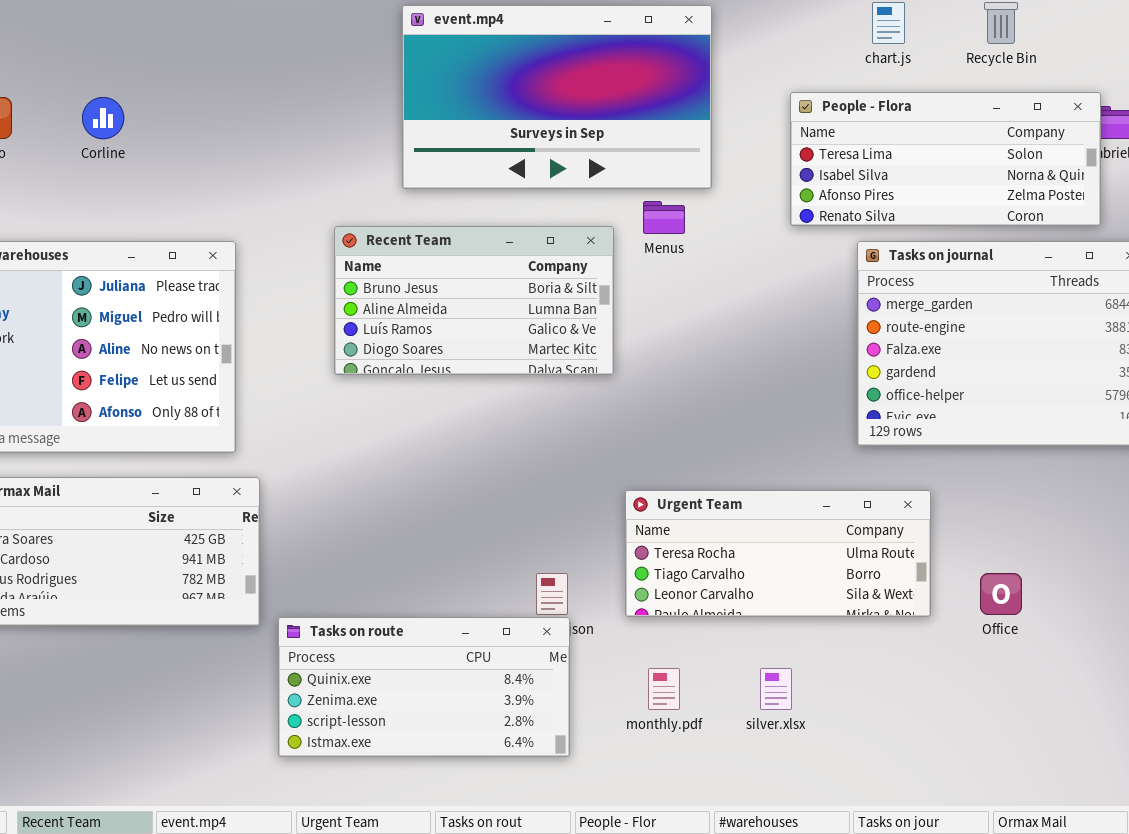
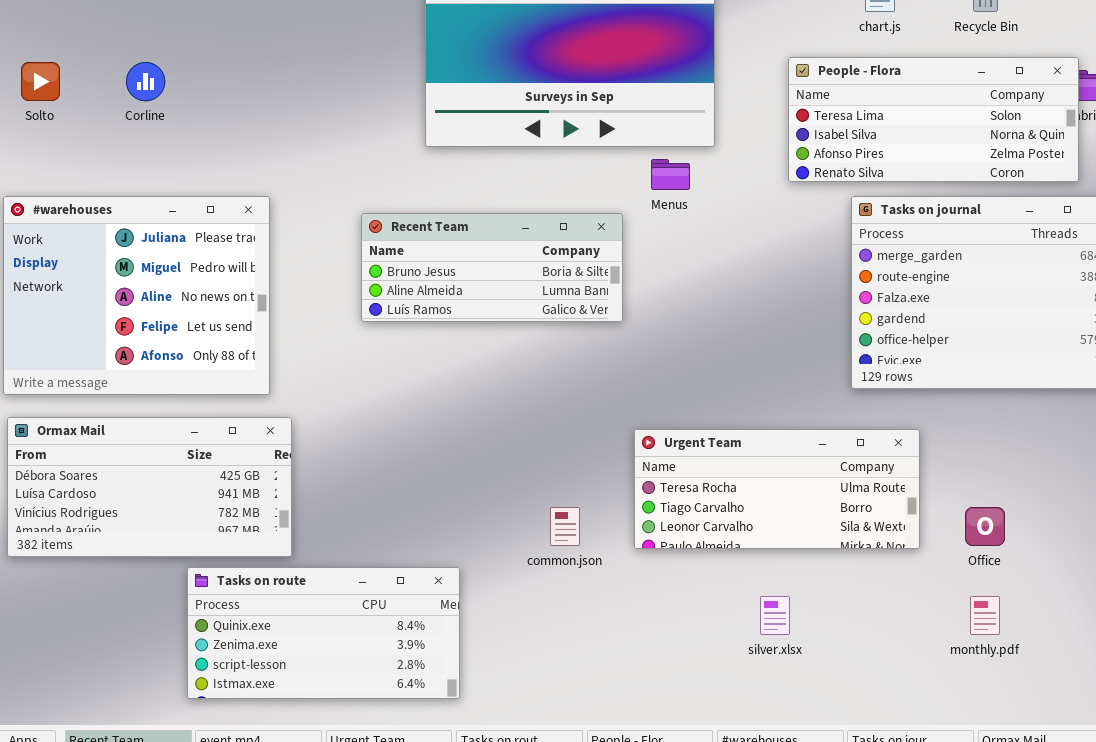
Recent Team: [334,226,614,375] -> [361,213,623,322], resized
Tasks on route: [278,617,570,757] -> [187,567,460,699], moved
monthly.pdf: [648,668,680,710] -> [970,596,1000,635], moved

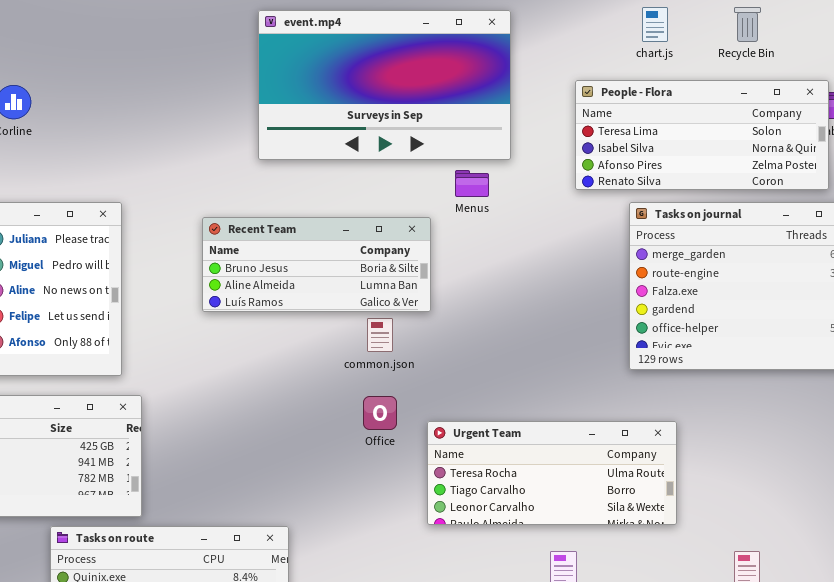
Urgent Team: [634,429,920,549] -> [427,421,677,525], moved
common.json: [550,507,580,546] -> [367,318,393,352], moved
Office: [965,507,1005,546] -> [363,396,397,430], moved

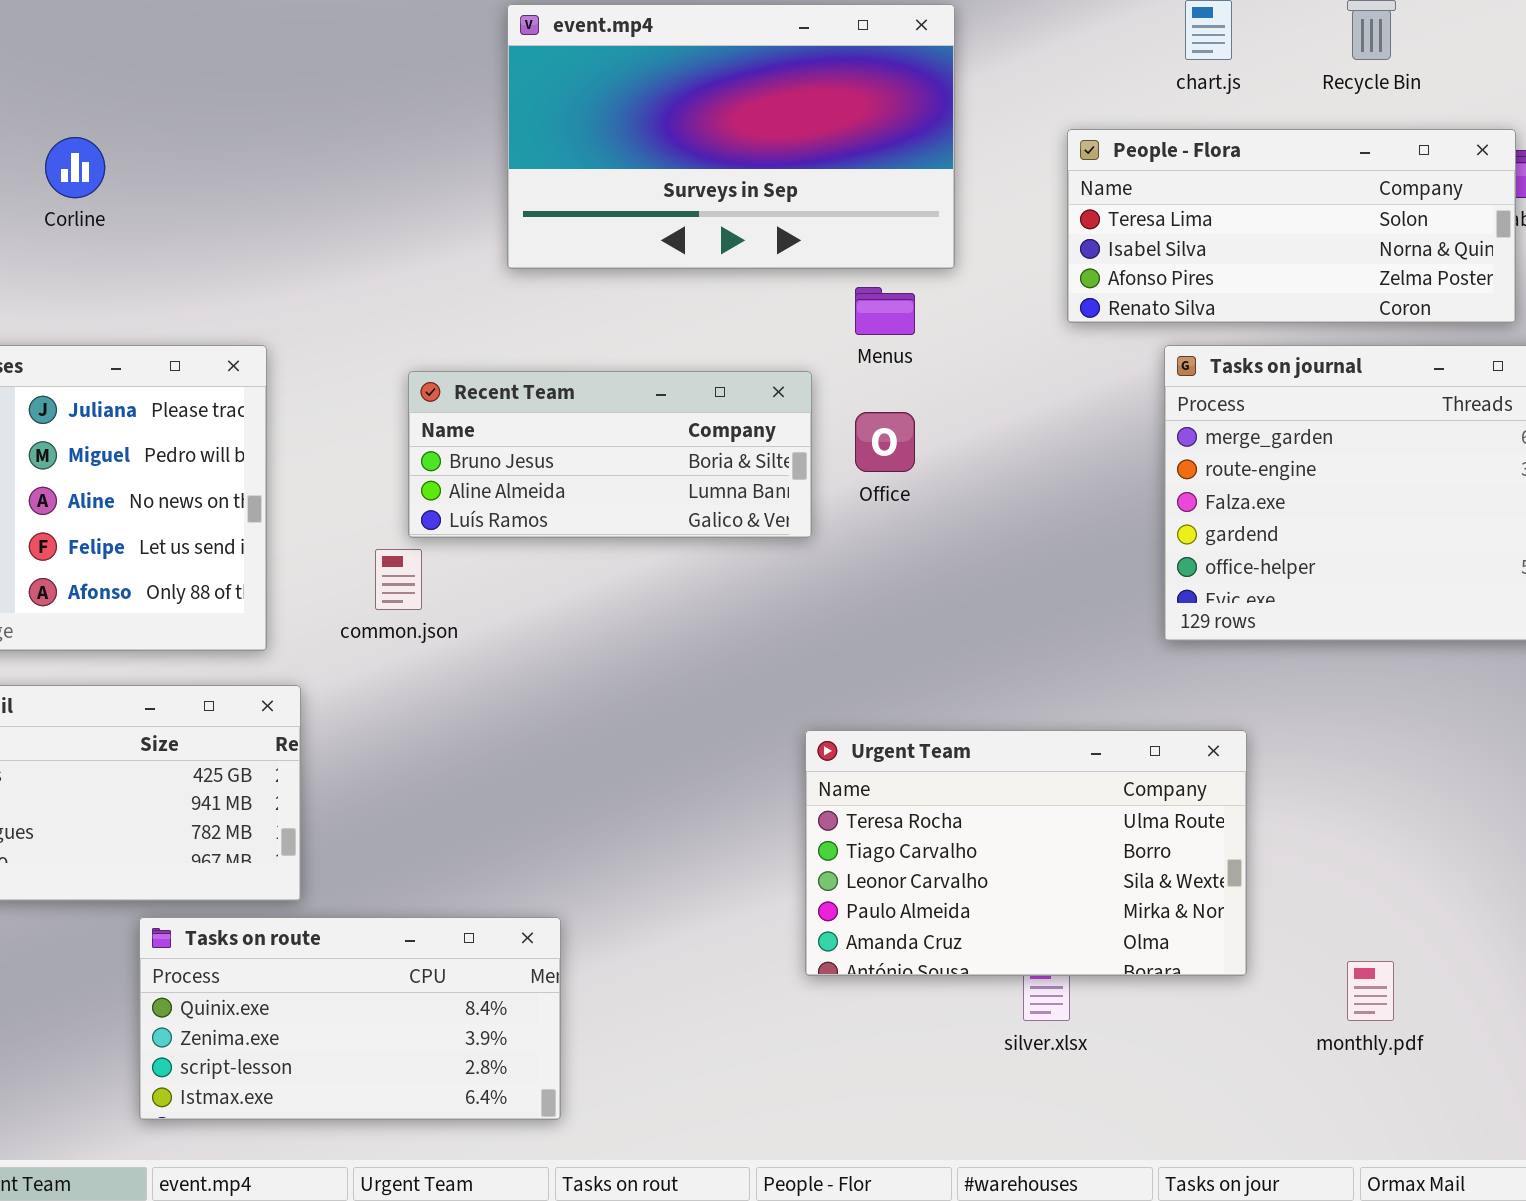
common.json: [367,318,393,352] -> [375,549,422,610], moved
Office: [363,396,397,430] -> [855,412,915,472], moved
Urgent Team: [427,421,677,525] -> [805,730,1247,976], resized

